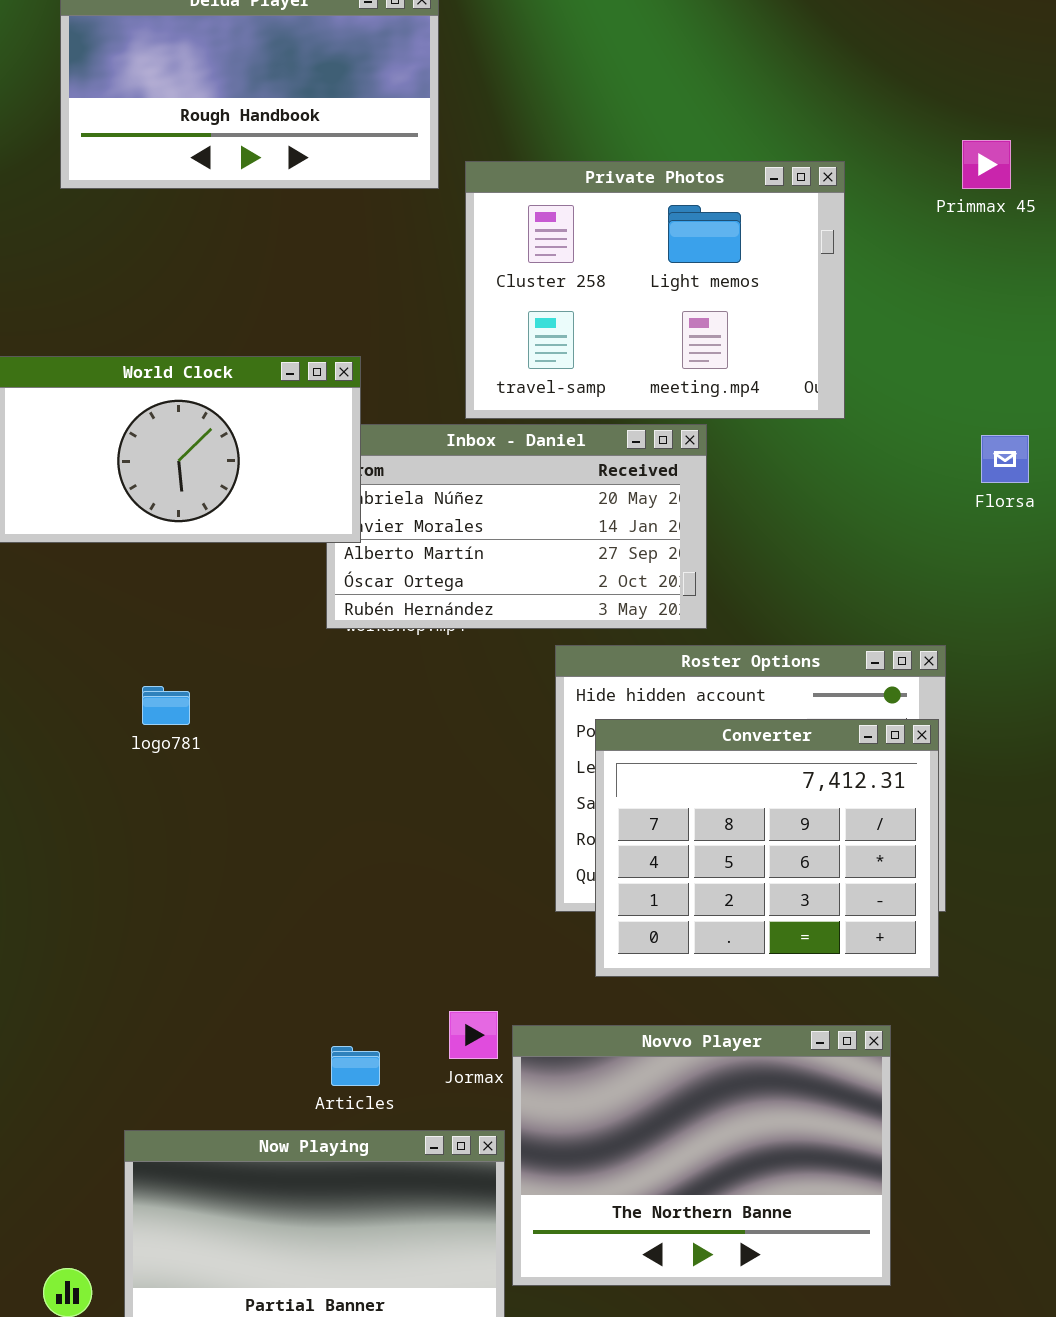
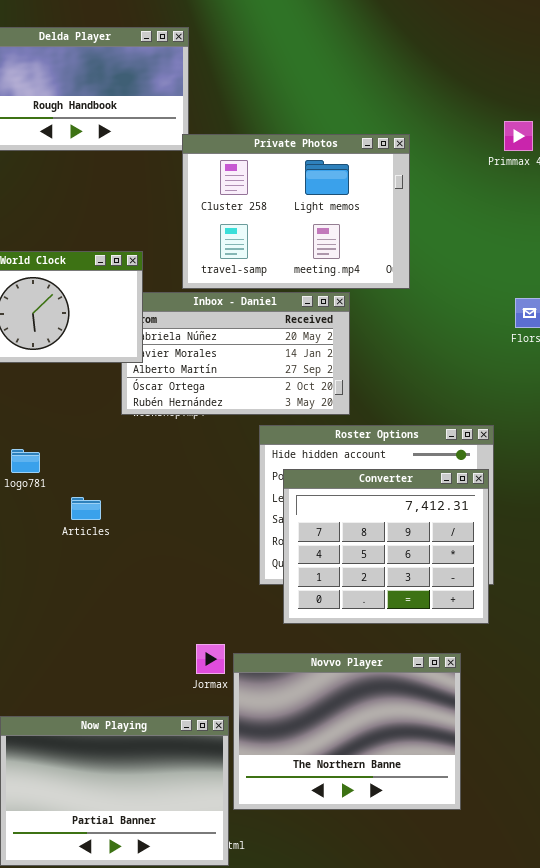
Private Photos: [465,161,845,419] -> [182,134,410,289], moved
Articles: [331,1046,380,1086] -> [71,497,101,520], moved

